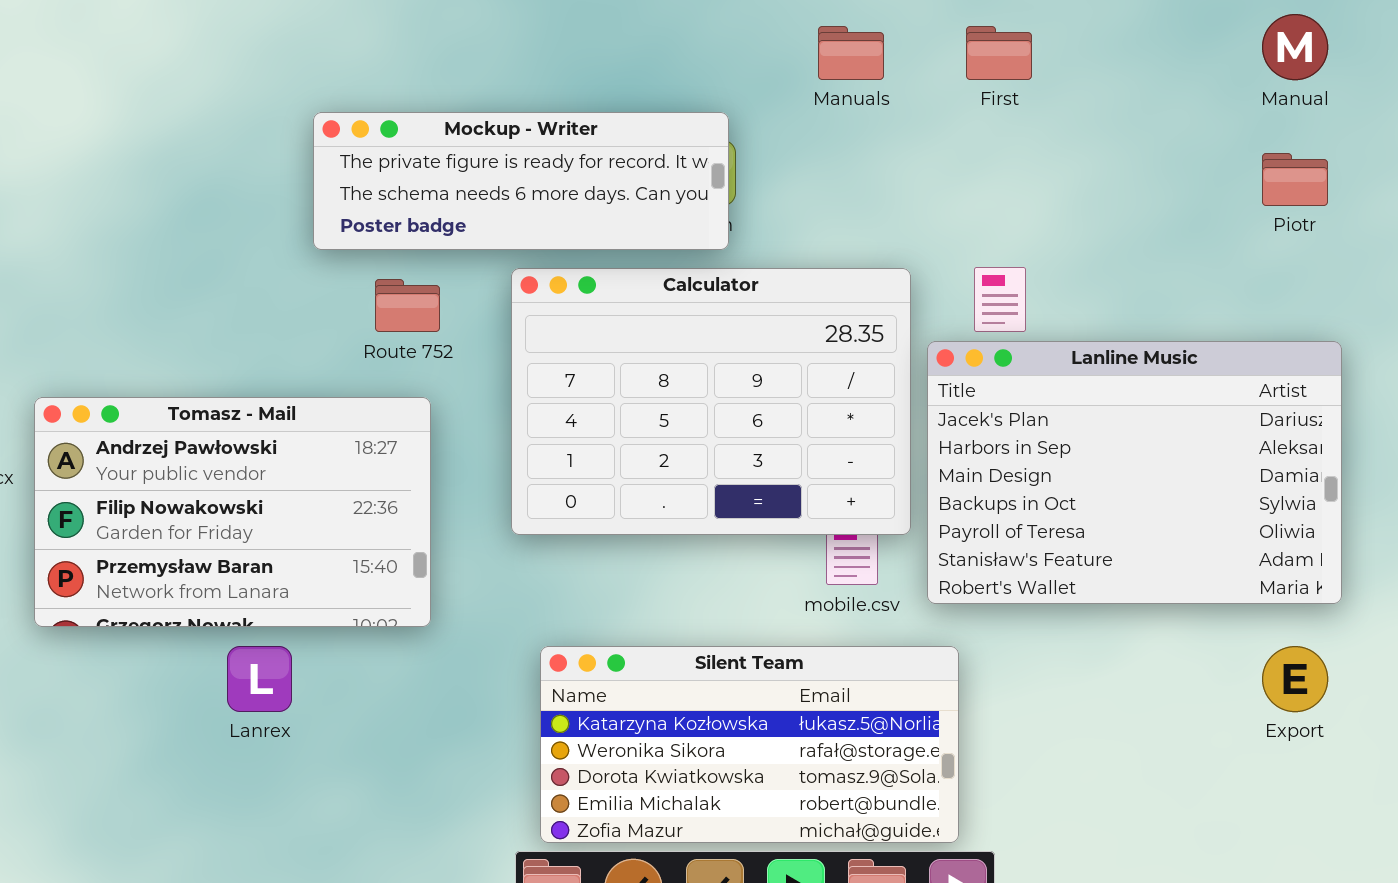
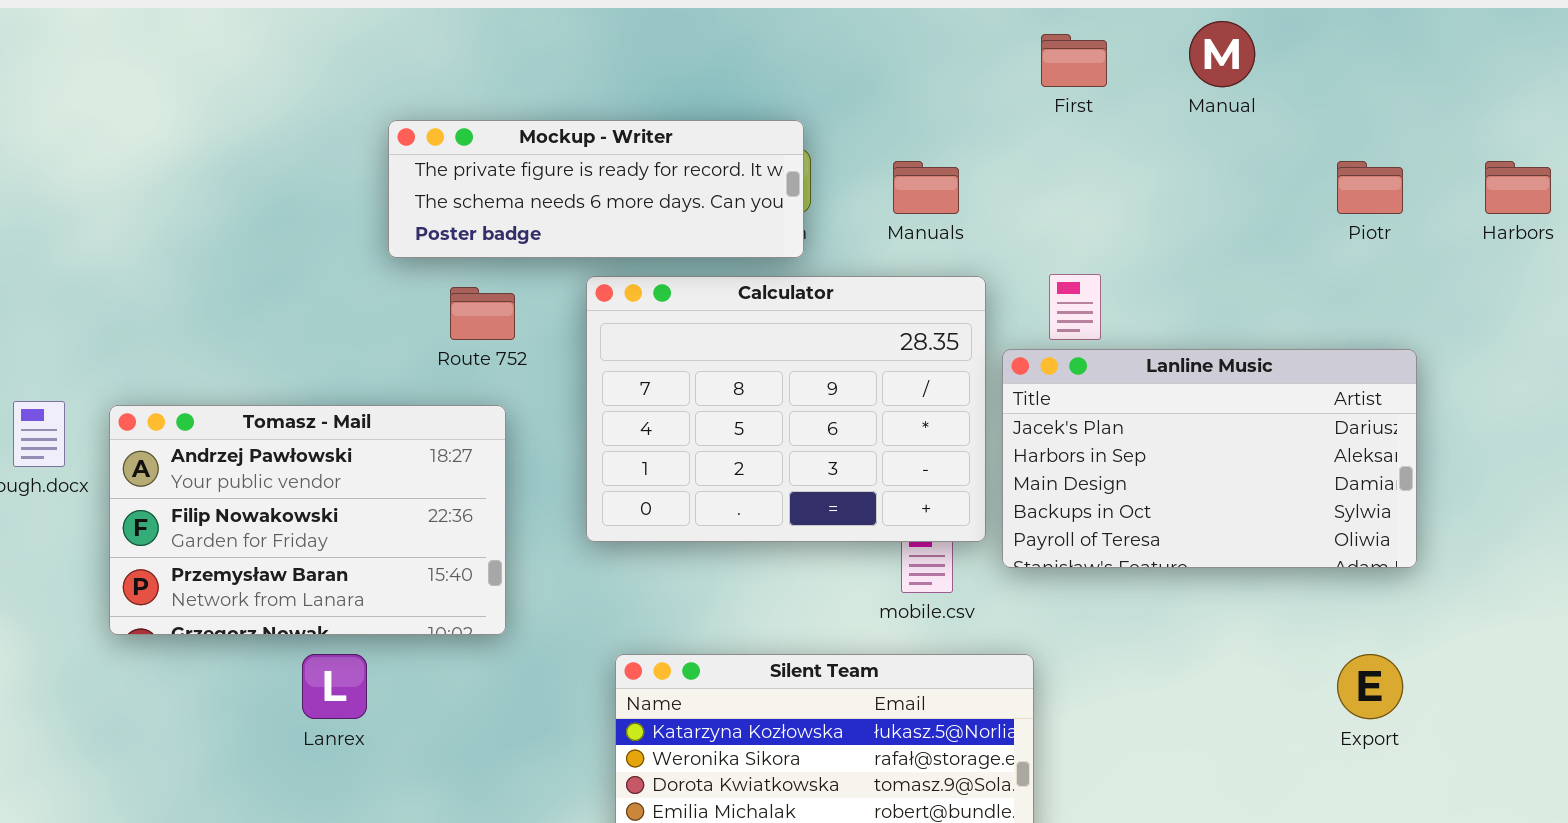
Manual: [1262,14,1328,80] -> [1189,21,1255,87], moved
Manuals: [818,26,884,80] -> [893,161,959,214], moved
Lanline Music: [927,341,1342,604] -> [1002,349,1417,568], resized

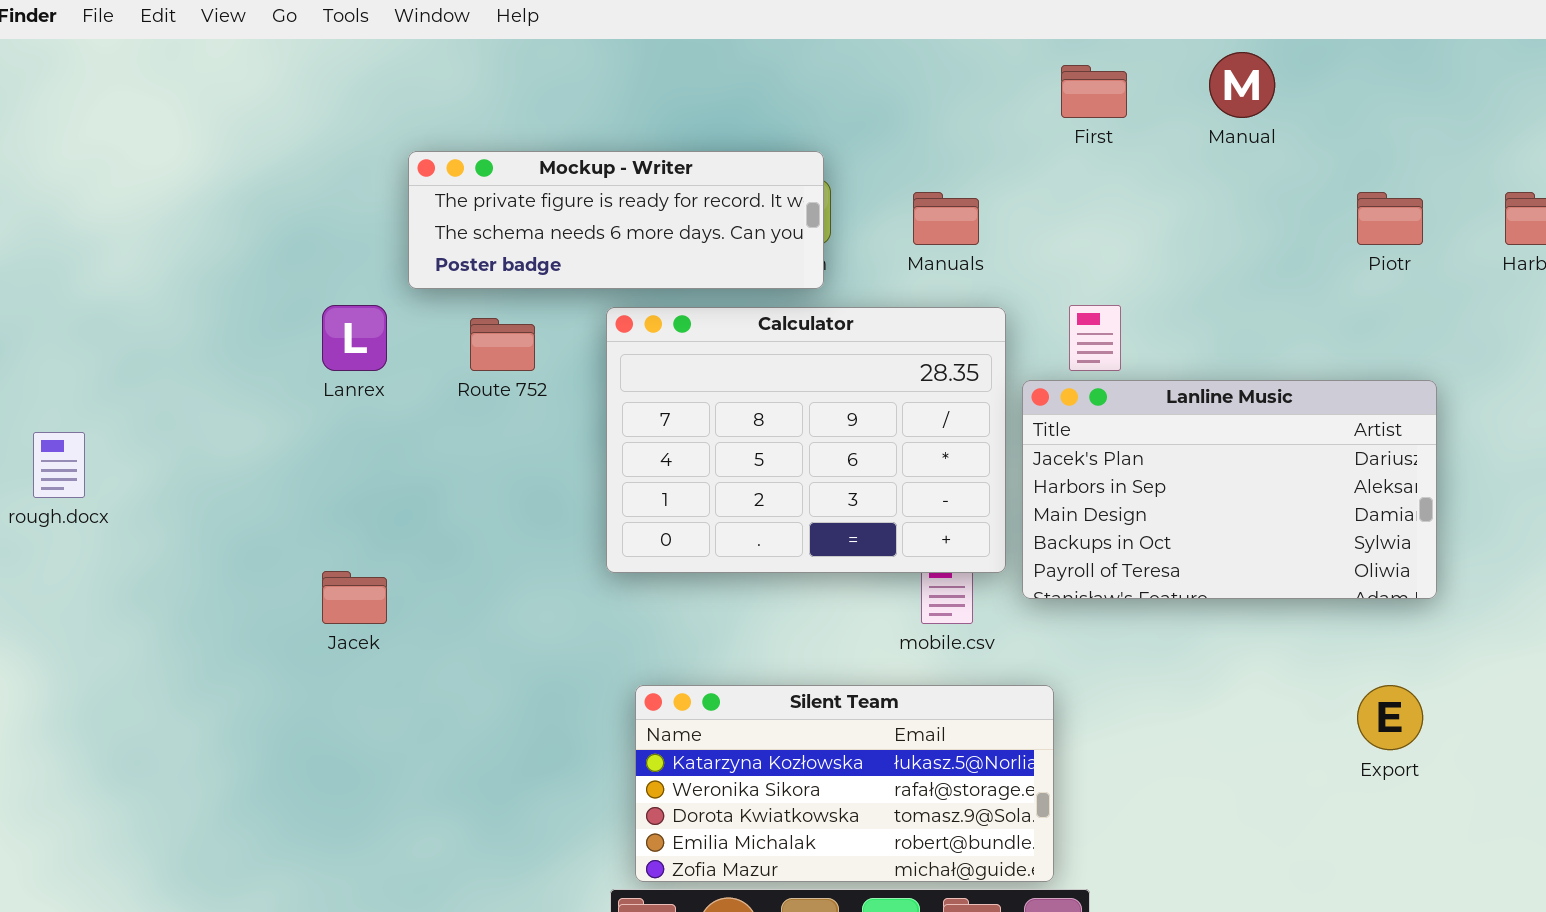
Tomasz - Mail: [109,405,506,635] -> none, closed
Lanrex: [302,654,367,719] -> [322,305,387,371], moved

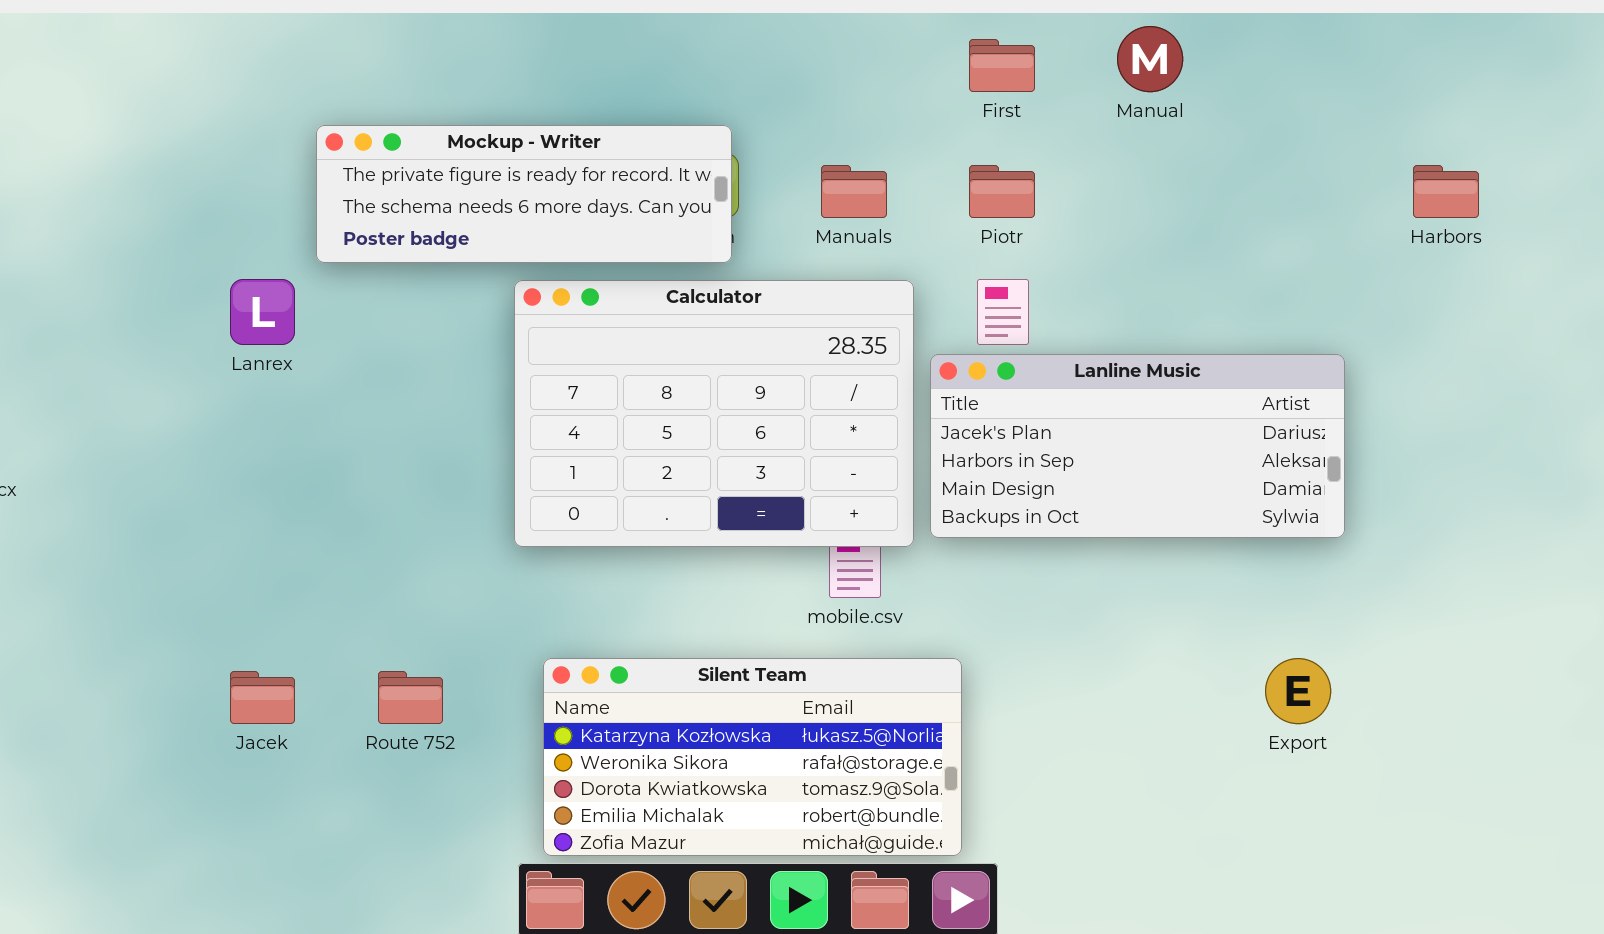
Piotr: [1357,192,1423,245] -> [969,165,1035,218], moved
Route 752: [470,318,535,371] -> [378,671,443,724], moved
Lanline Music: [1022,380,1437,599] -> [930,354,1345,538], resized
Jacek: [322,571,387,624] -> [230,671,295,724], moved

